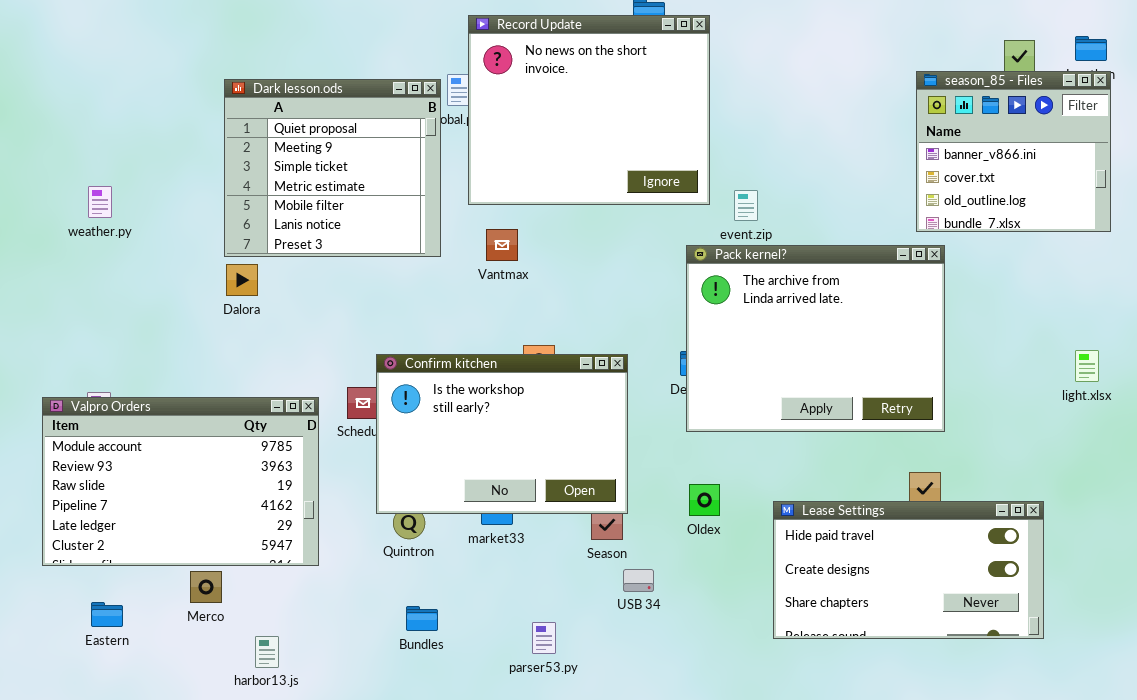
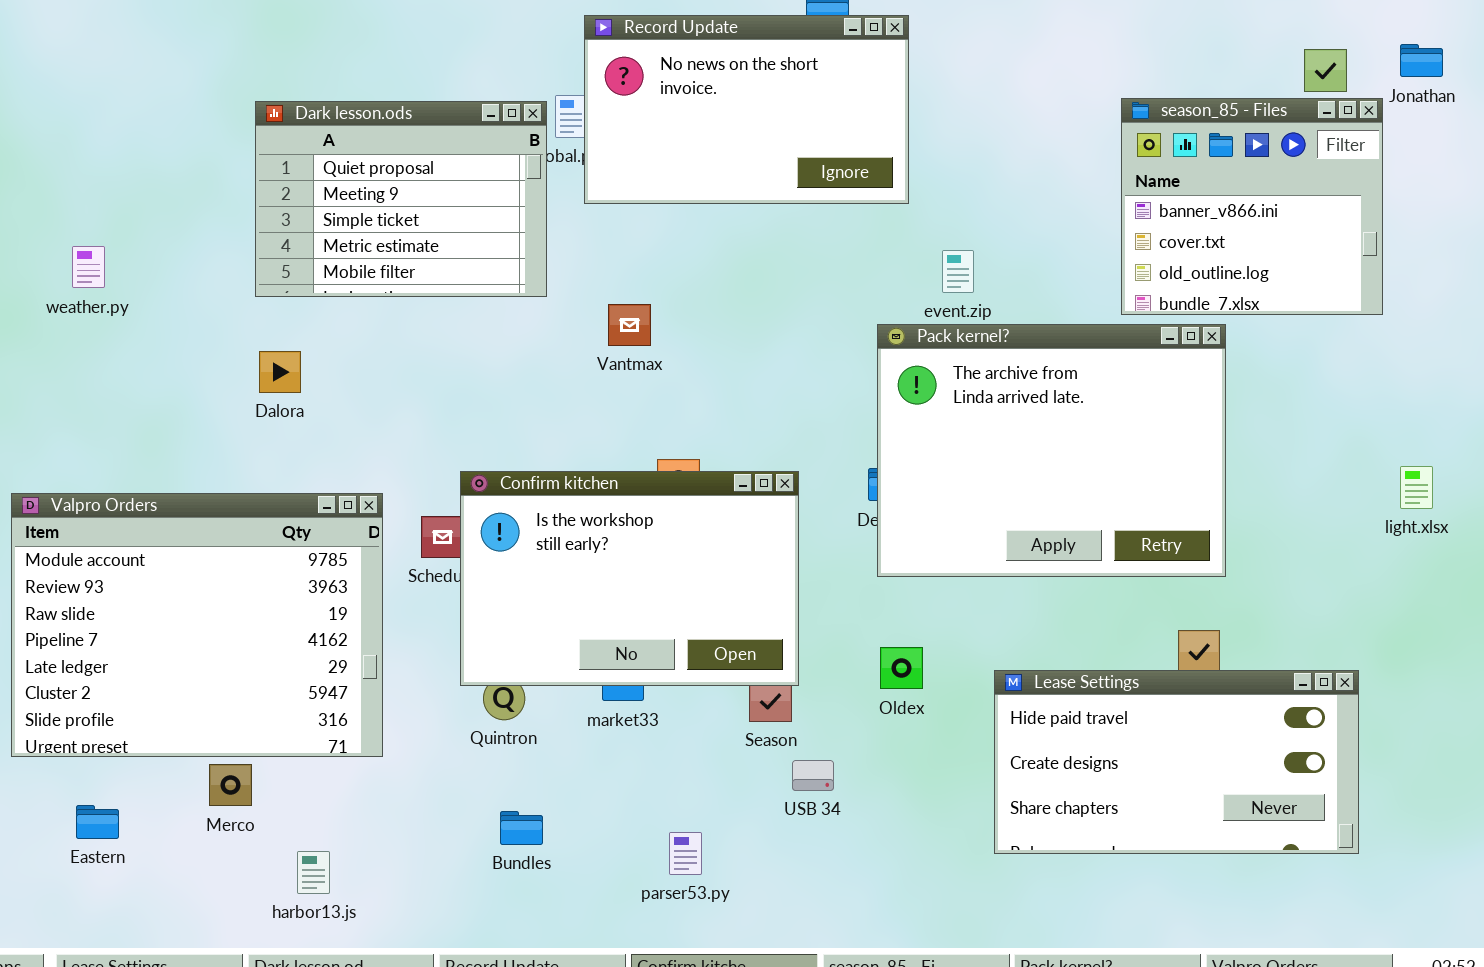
Record Update: [468,15,710,205] -> [584,15,909,204], resized
season_85 - Files: [916,71,1111,232] -> [1121,98,1383,315], moved
Dark lesson.ods: [224,79,441,257] -> [255,101,547,297], resized
Valpro Orders: [42,397,319,566] -> [11,493,383,757], resized

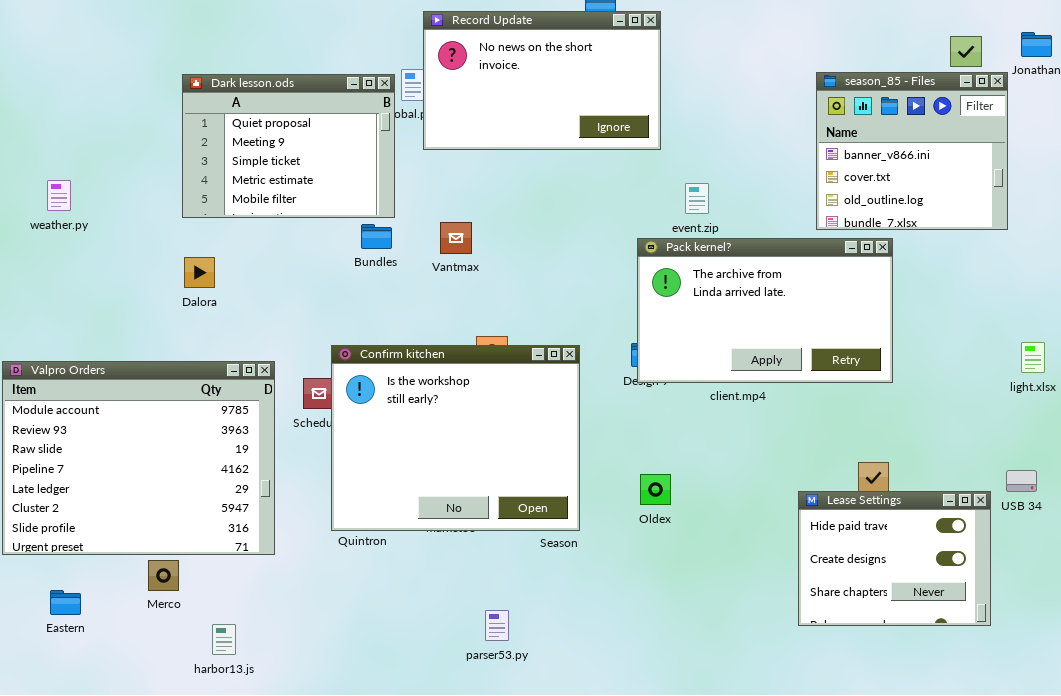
Pack kernel?: [877,324,1226,577] -> [637,238,893,383], resized
Confirm kitchen: [460,471,799,686] -> [331,345,580,531], resized
Lease Settings: [994,670,1359,854] -> [798,491,991,626], resized
USB 34: [792,760,834,791] -> [1006,470,1037,492], moved
Bundles: [500,811,543,845] -> [361,224,392,249], moved

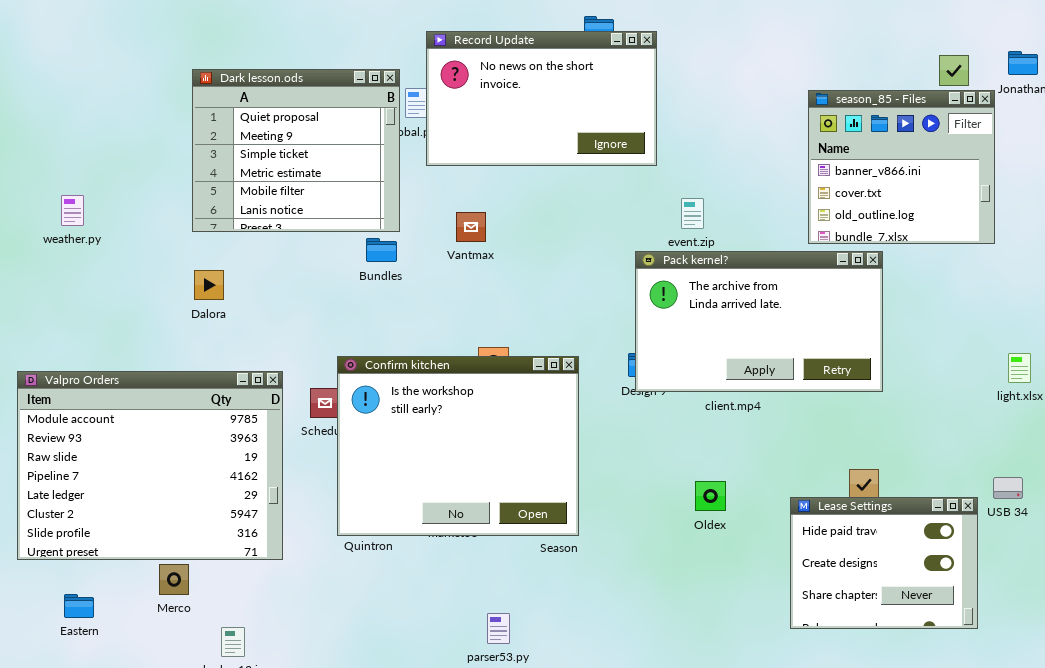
Dark lesson.ods: [182,74,395,218] -> [192,69,400,232], resized
Vantmax: [440,222,472,254] -> [456,212,486,242], moved
Oldex: [640,474,671,505] -> [695,481,726,511], moved

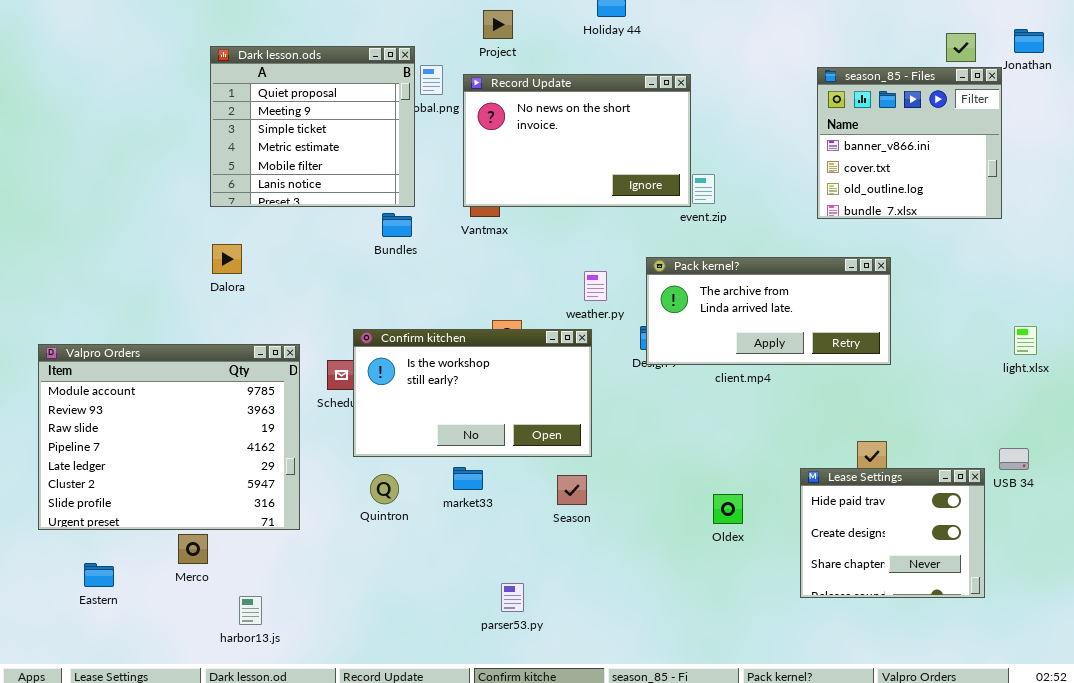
Record Update: [426,31,657,166] -> [463,74,691,207], moved
weather.py: [61,195,84,226] -> [584,271,607,301], moved
Pack kernel?: [635,251,883,392] -> [646,257,891,365], resized
Confirm kitchen: [337,356,579,536] -> [353,329,592,457], resized
Oldex: [695,481,726,511] -> [713,494,743,524], moved

